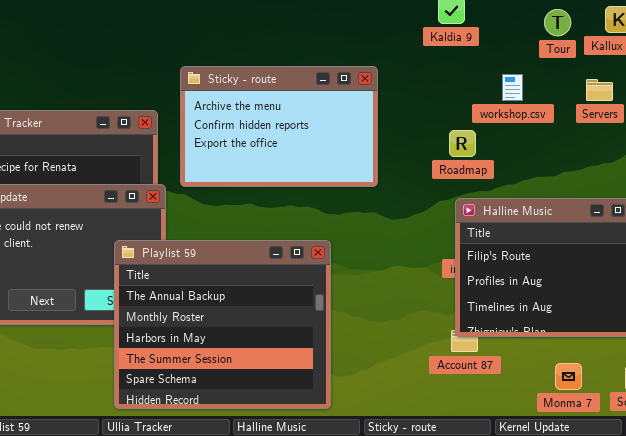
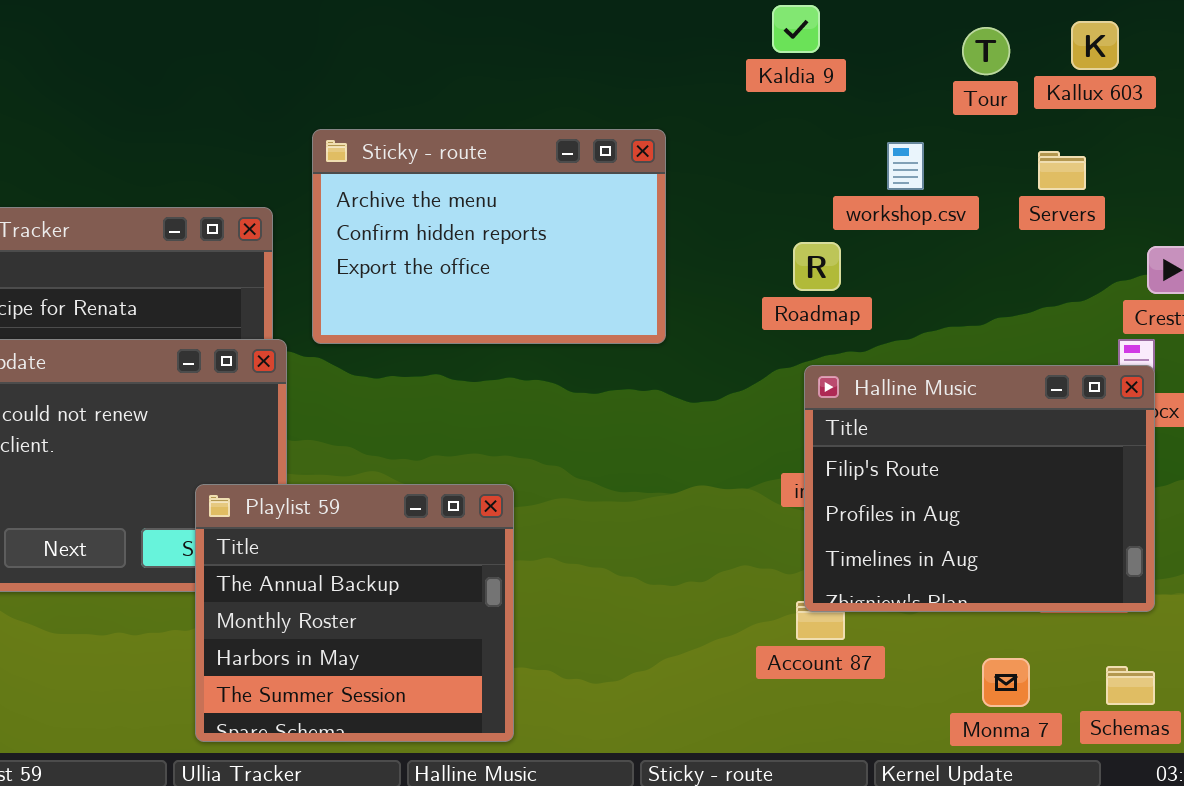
Playlist 59: [114,240,331,409] -> [195,484,514,742], resized

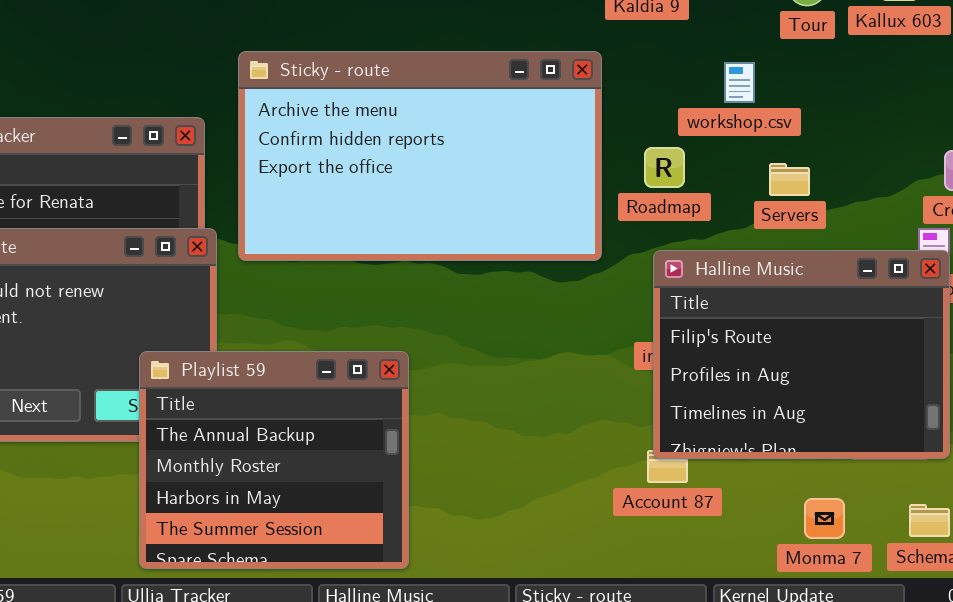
Sticky - route: [312,129,666,344] -> [238,51,602,261], resized
Servers: [1038,151,1086,190] -> [769,163,810,196], moved

